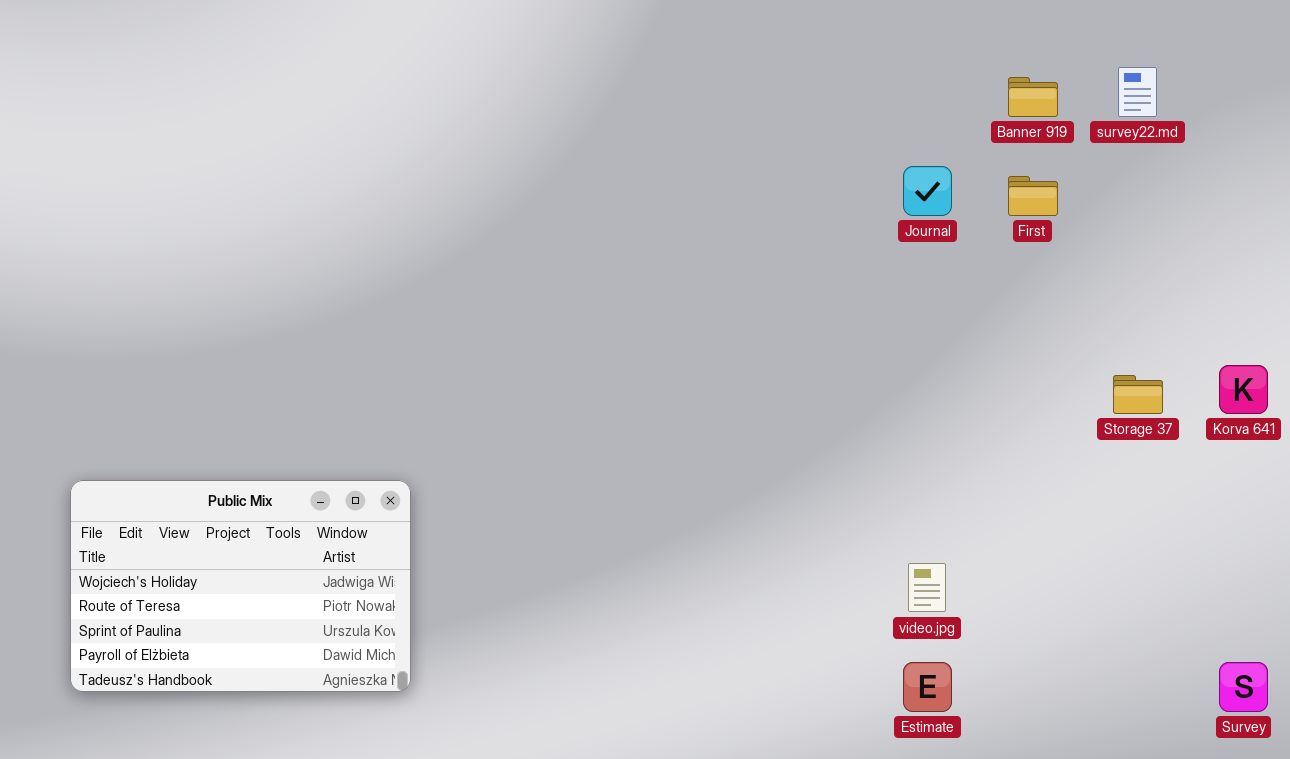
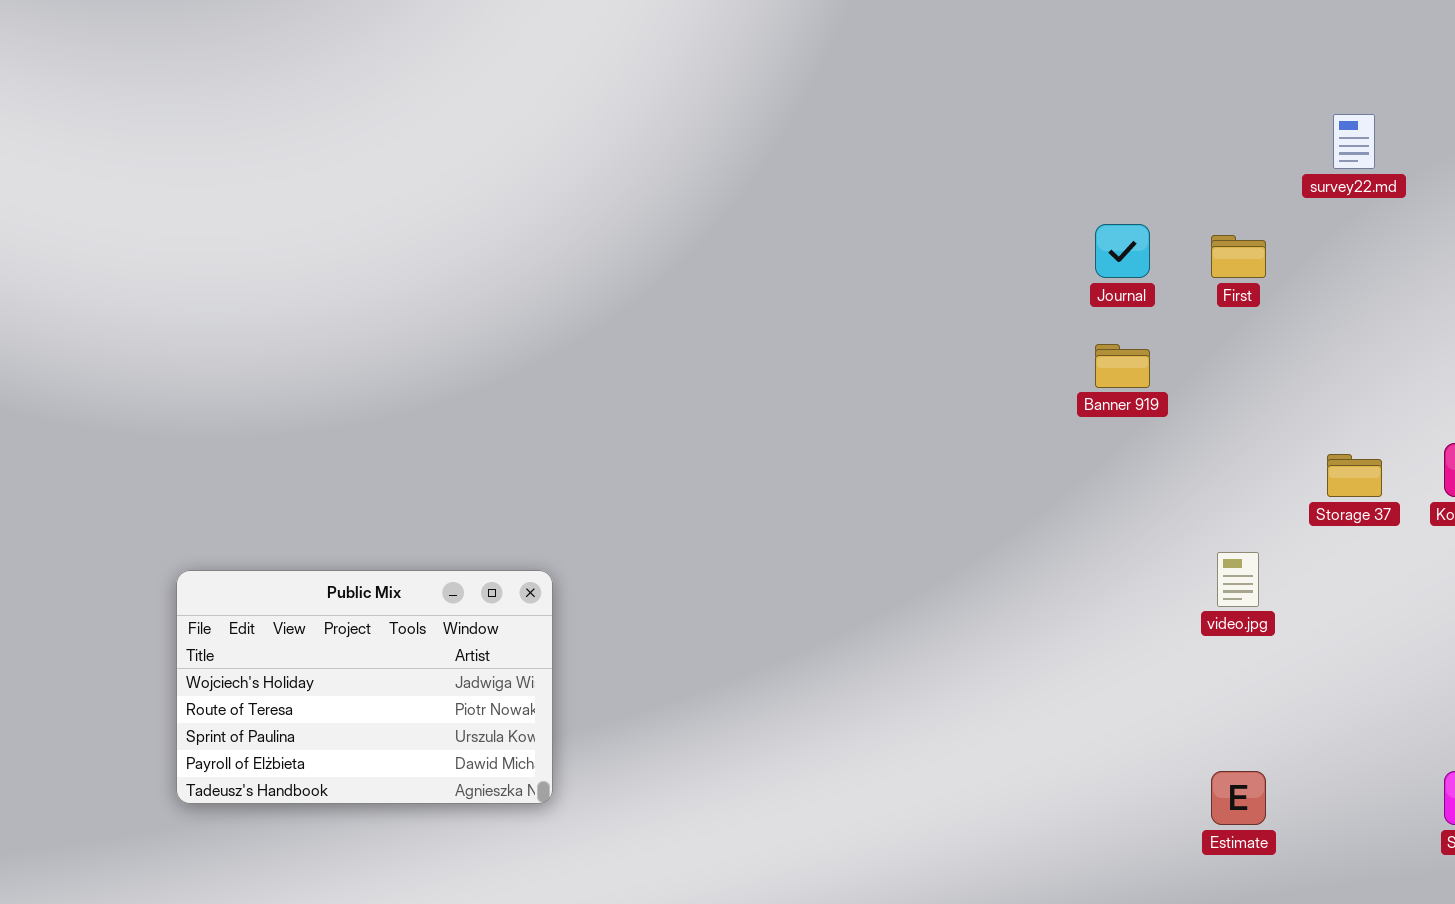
Banner 919: [1008,77,1058,117] -> [1095,344,1150,388], moved
video.jpg: [908,563,946,612] -> [1217,552,1259,607], moved
Estimate: [903,662,952,712] -> [1211,771,1266,825], moved

